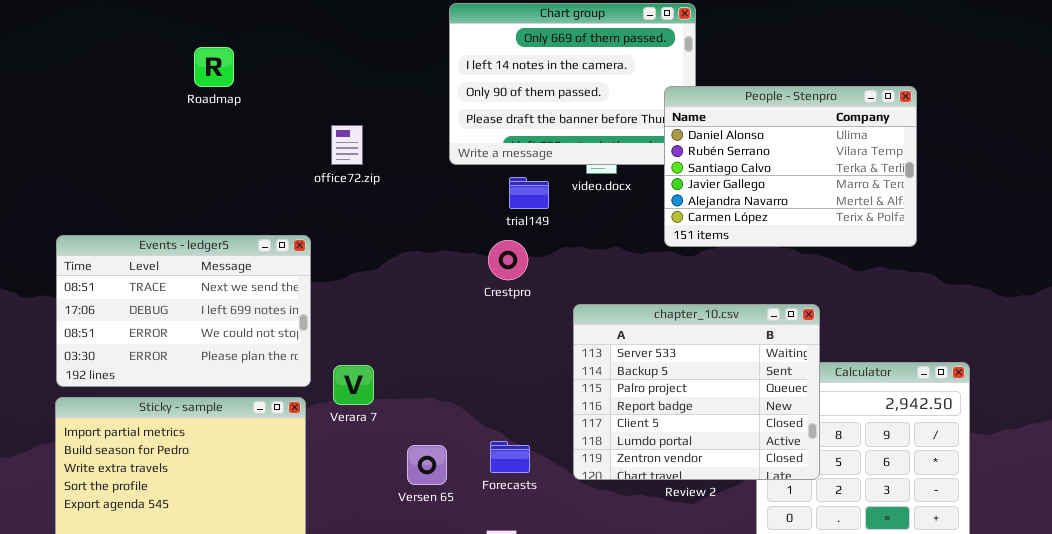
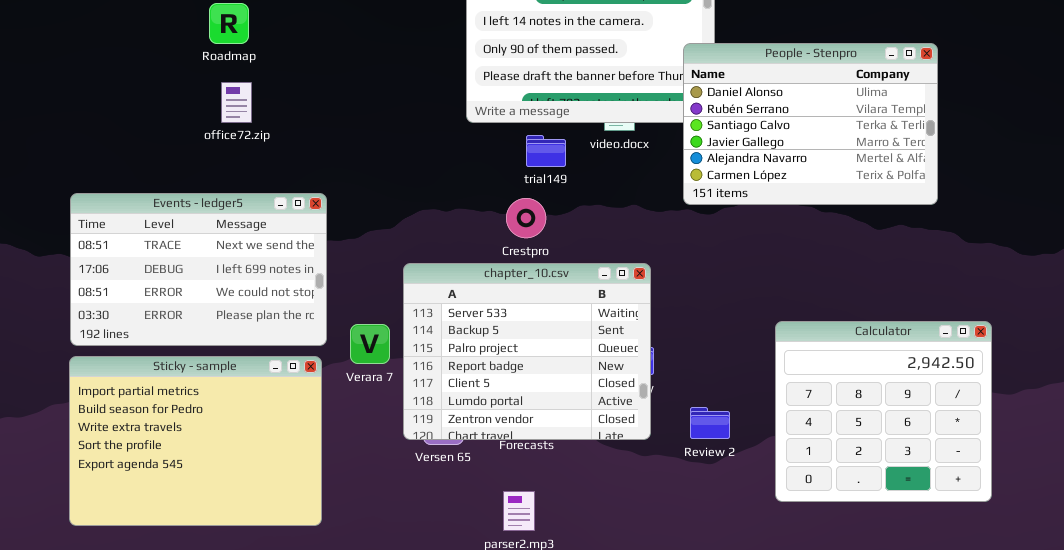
office72.zip: [331,125,363,165] -> [221,82,252,123], moved
chapter_10.csv: [573,304,820,480] -> [403,263,651,440], moved

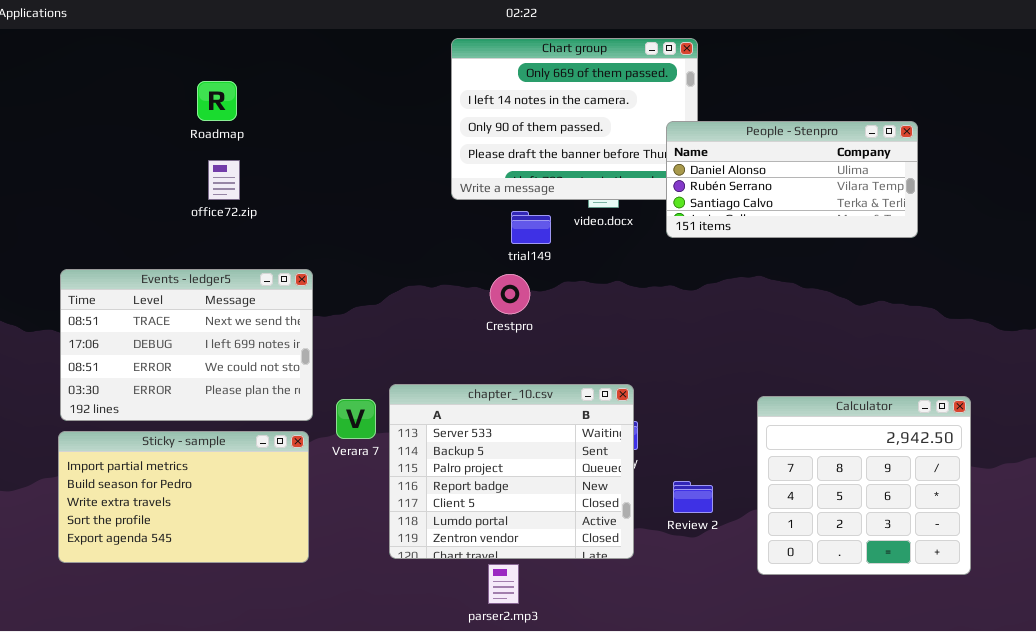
People - Stenpro: [683,43,938,205] -> [666,121,918,238], resized
chapter_10.csv: [403,263,651,440] -> [389,384,634,559], moved
Sticky - sample: [69,356,322,526] -> [58,431,309,563], resized

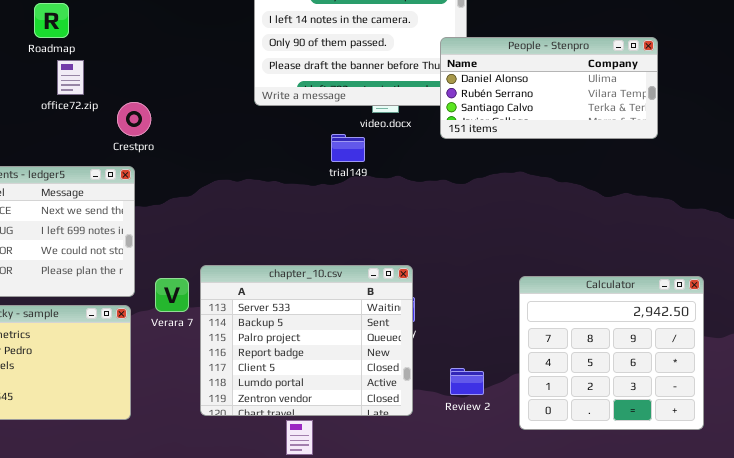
office72.zip: [208,160,240,200] -> [57,60,84,95], moved
trial149: [511,211,551,244] -> [331,134,365,162], moved
Crestpro: [490,274,530,314] -> [117,102,151,136], moved
Review 2: [673,481,713,513] -> [450,368,484,395], moved

